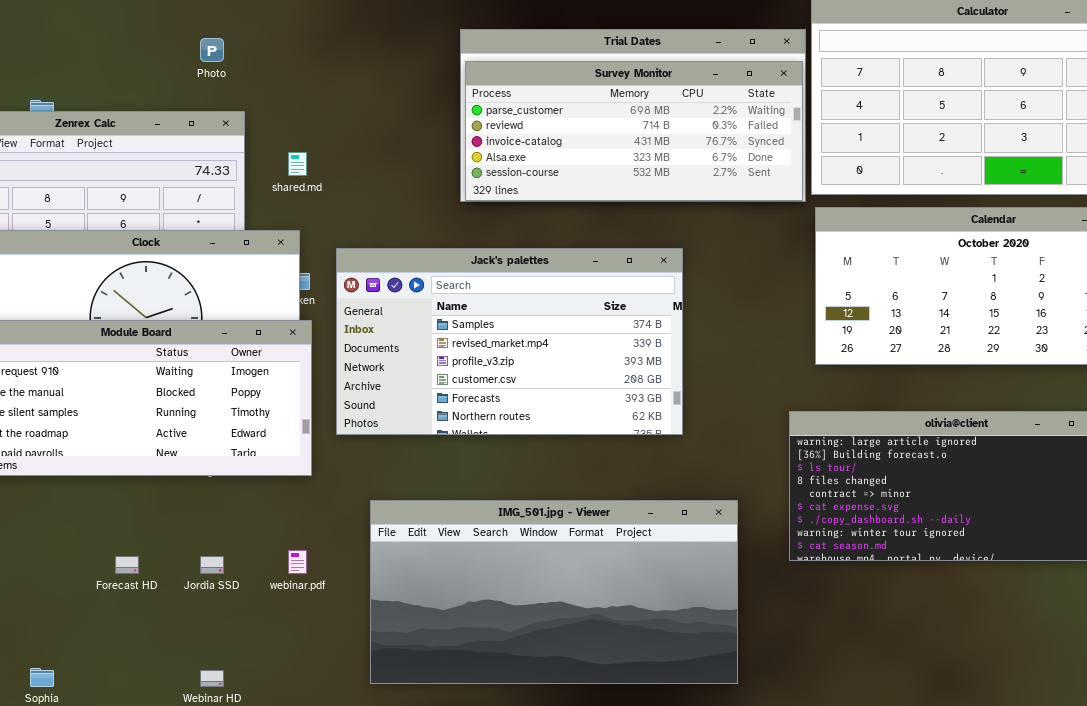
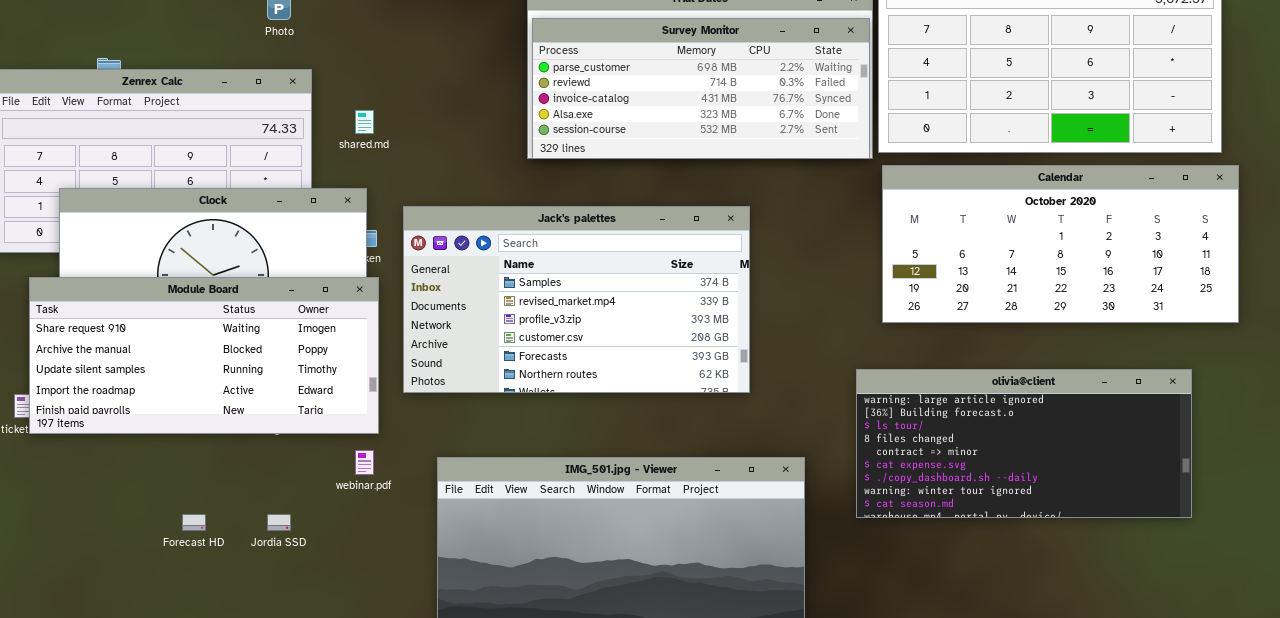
webinar.pdf: [288,550,307,574] -> [355,450,374,475], moved

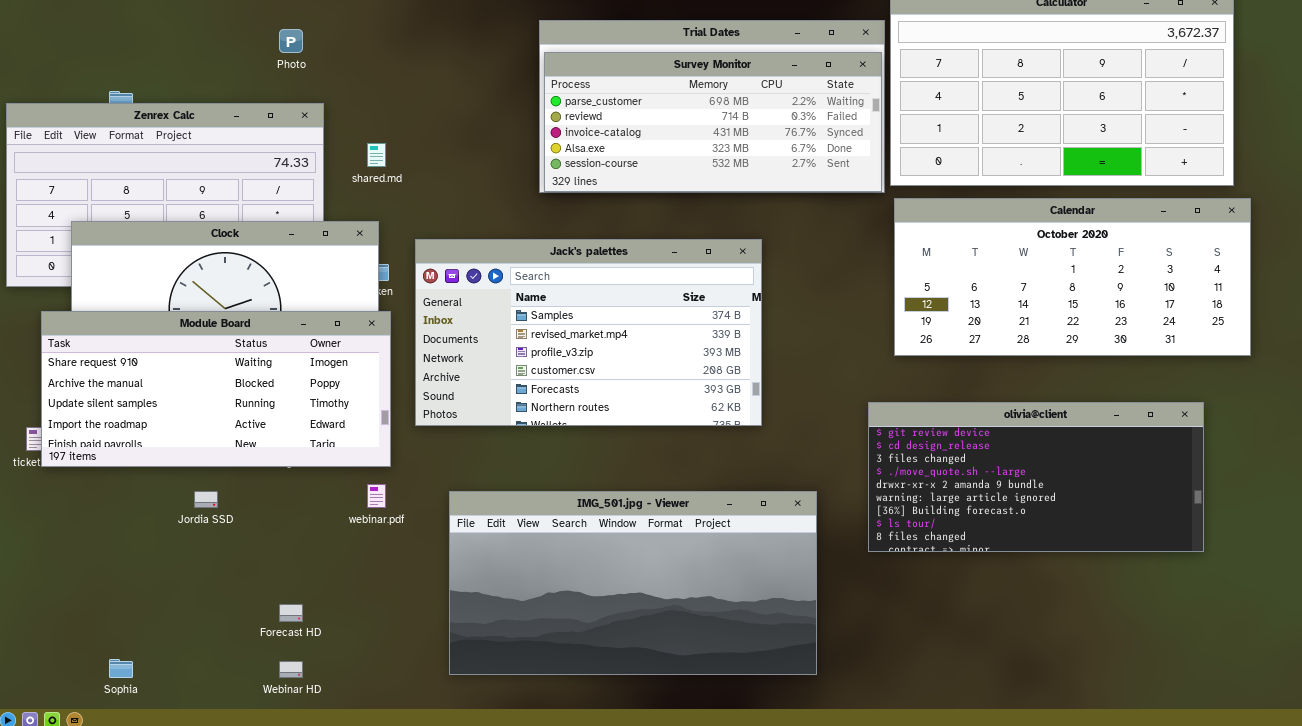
olivia@client: [856,369,1192,518] -> [868,402,1204,552], scrolled up 5 rows
Forecast HD: [182,514,206,531] -> [279,604,303,622], moved
Jordia SSD: [267,514,291,531] -> [194,491,218,508], moved

